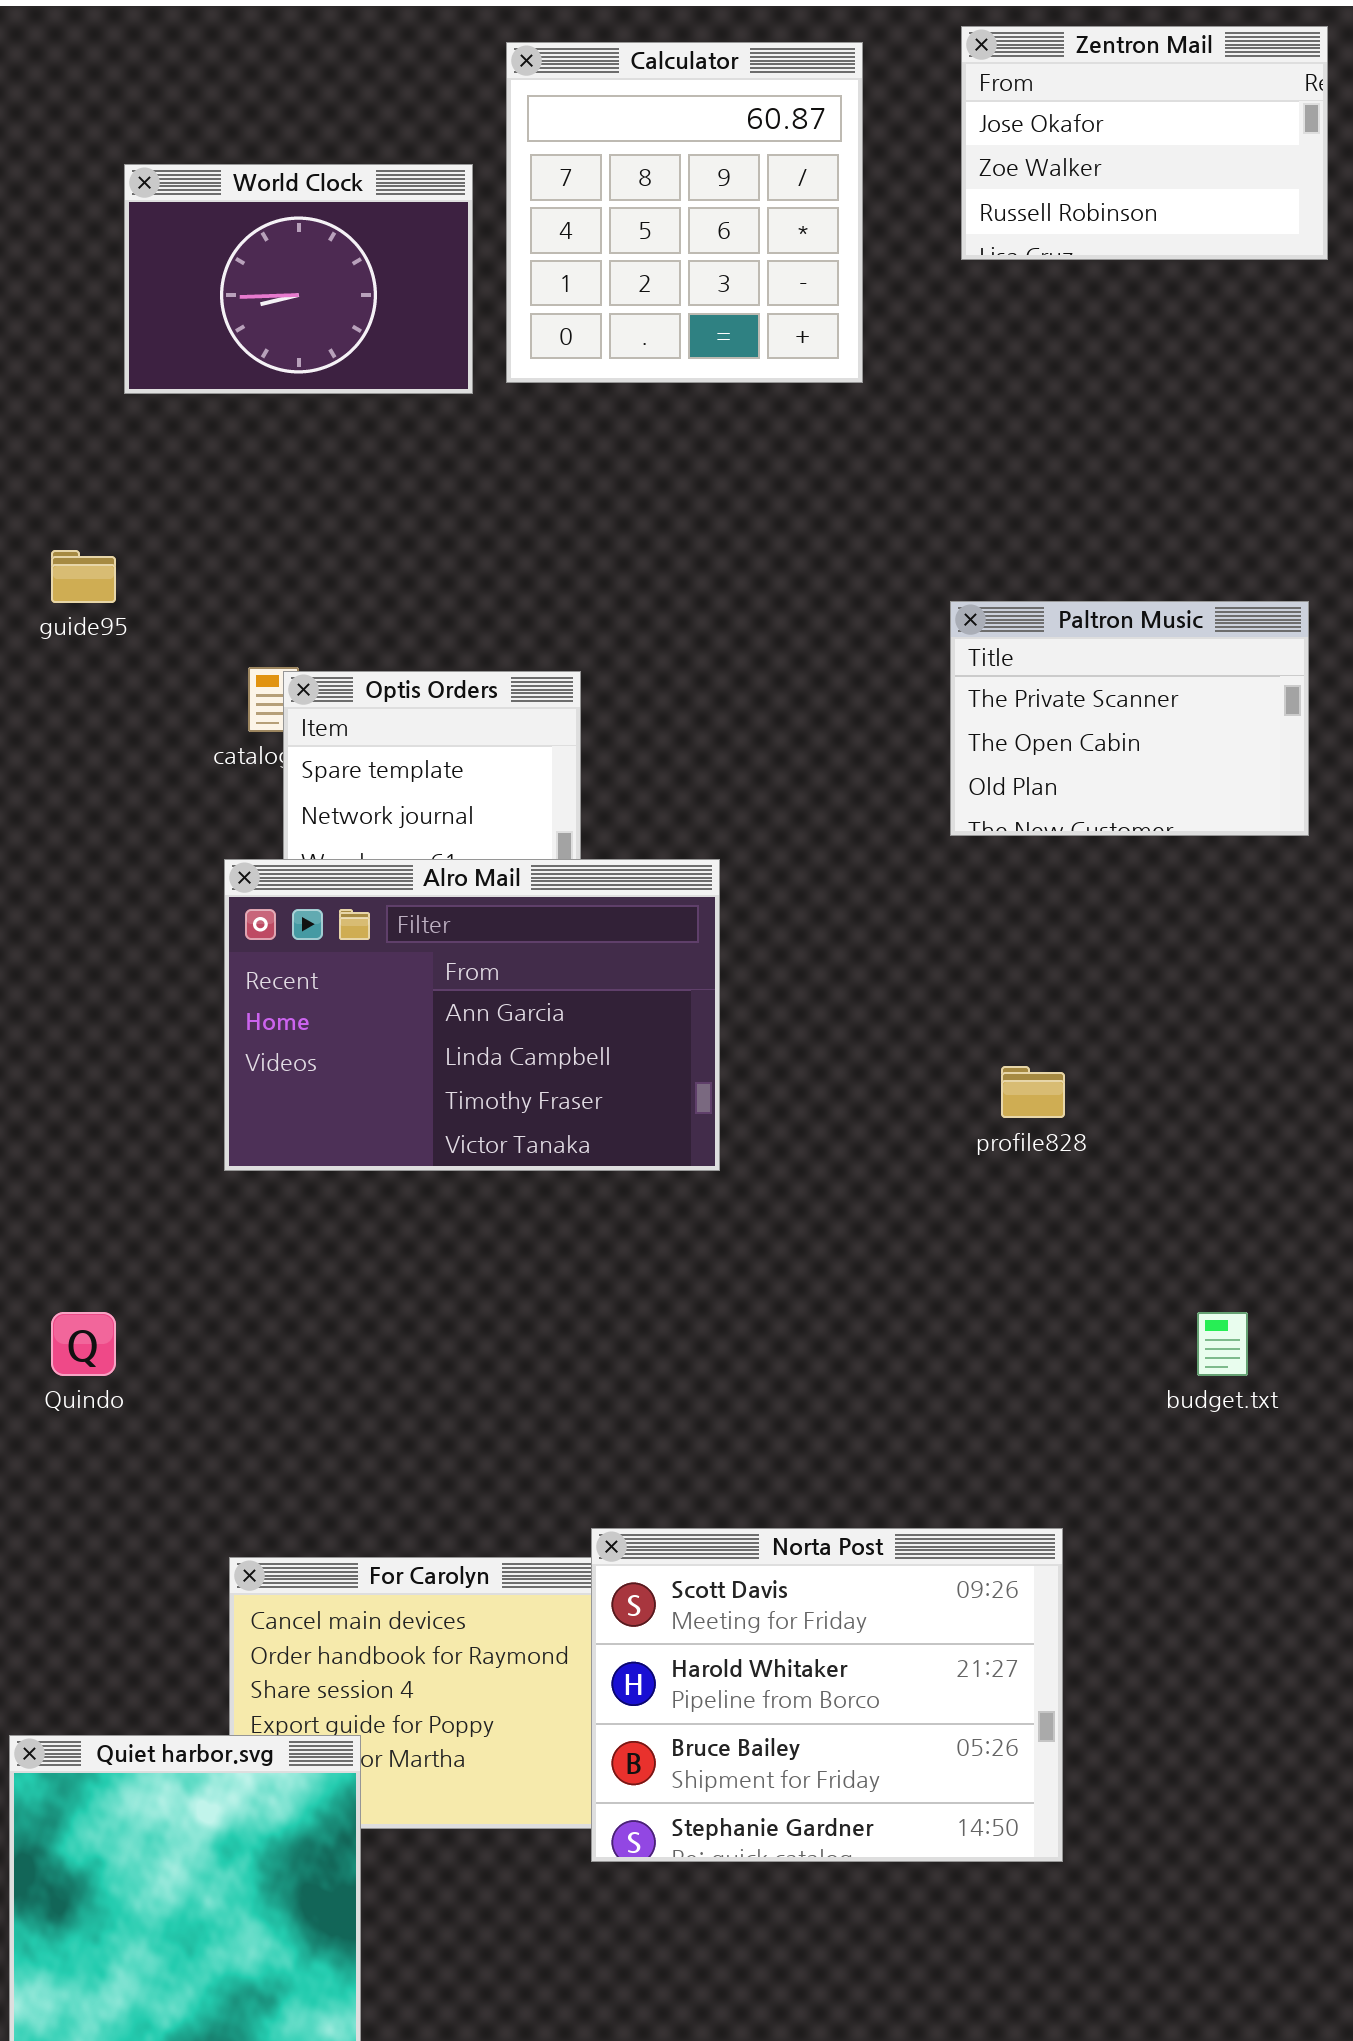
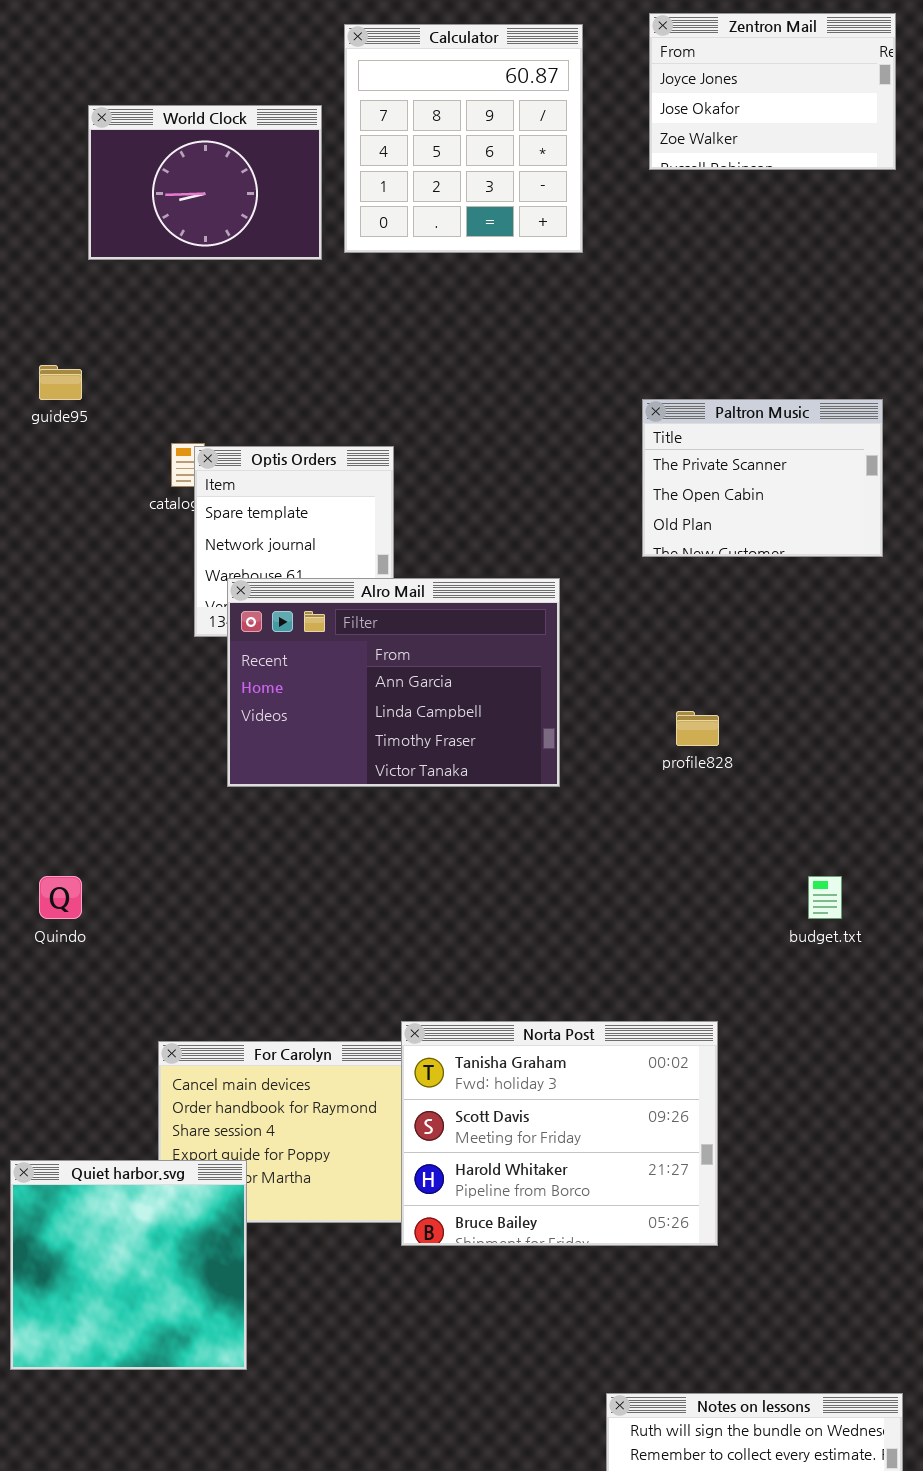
Zentron Mail: [961,26,1328,260] -> [649,13,896,170], scrolled up 1 row
Alro Mail: [224,859,720,1171] -> [227,578,560,787], moved
Norta Post: [591,1528,1063,1862] -> [401,1021,718,1246], scrolled up 1 row

